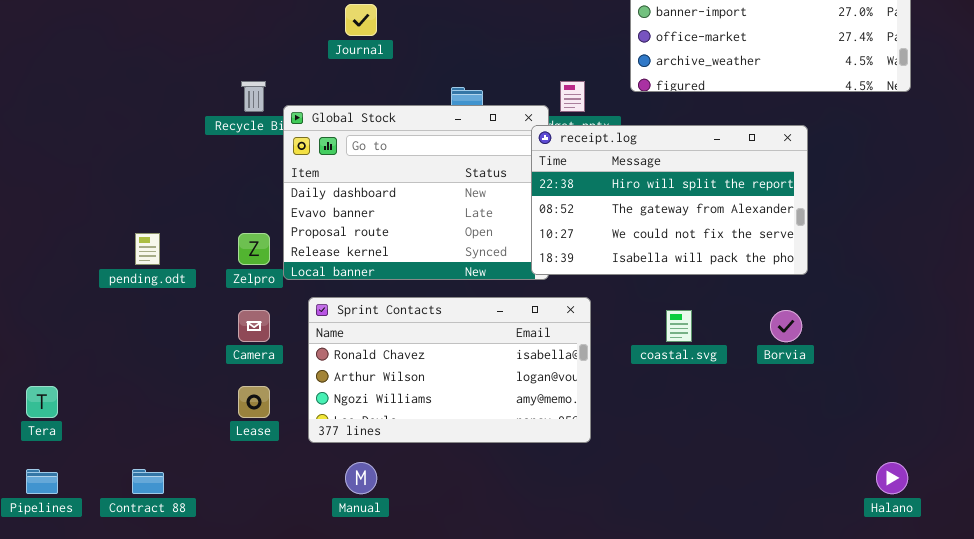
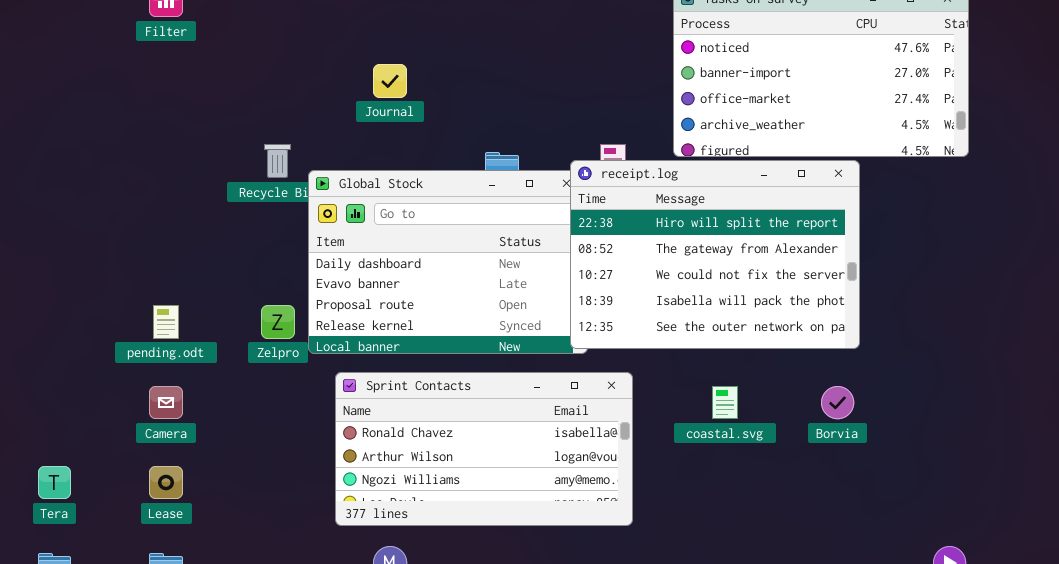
receipt.log: [531,125,808,275] -> [570,160,860,349], resized
Camera: [238,310,270,342] -> [149,386,183,419], moved
Lease: [238,386,270,418] -> [149,466,183,499], moved

